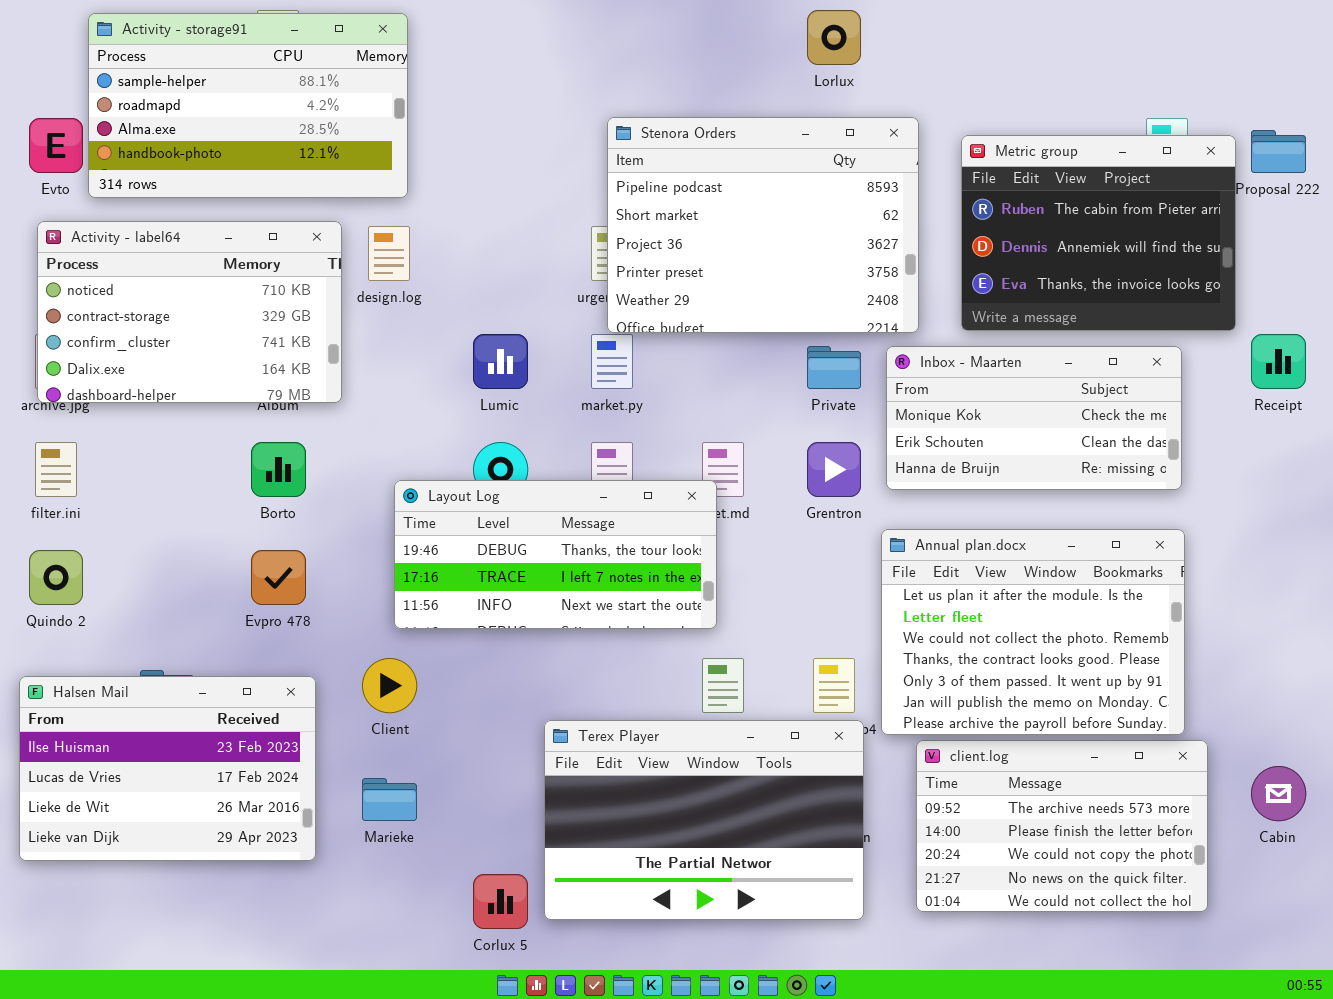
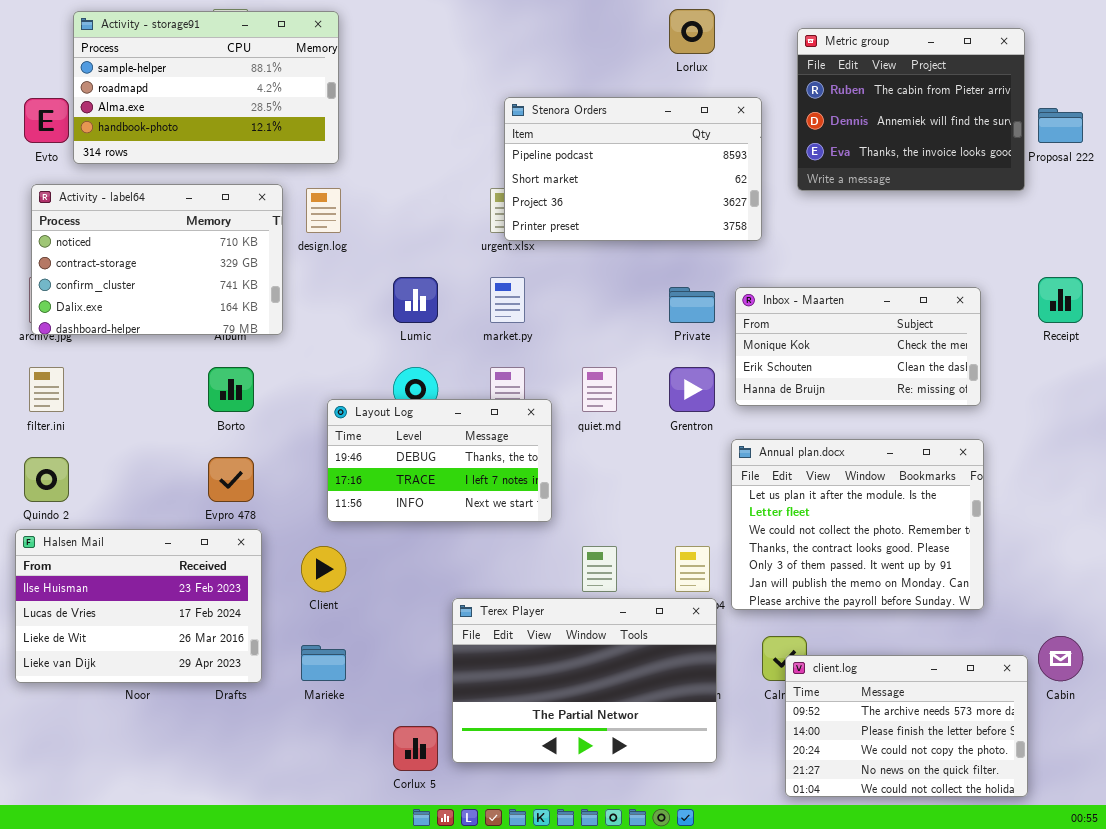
Stenora Orders: [607,117,919,333] -> [504,97,762,241], resized
Metric group: [961,135,1236,331] -> [797,28,1025,191], moved
Layout Log: [394,480,717,629] -> [327,399,552,522], resized
Halsen Mail: [19,676,316,861] -> [15,529,262,683], moved
client.log: [916,740,1208,912] -> [785,655,1028,797], moved

